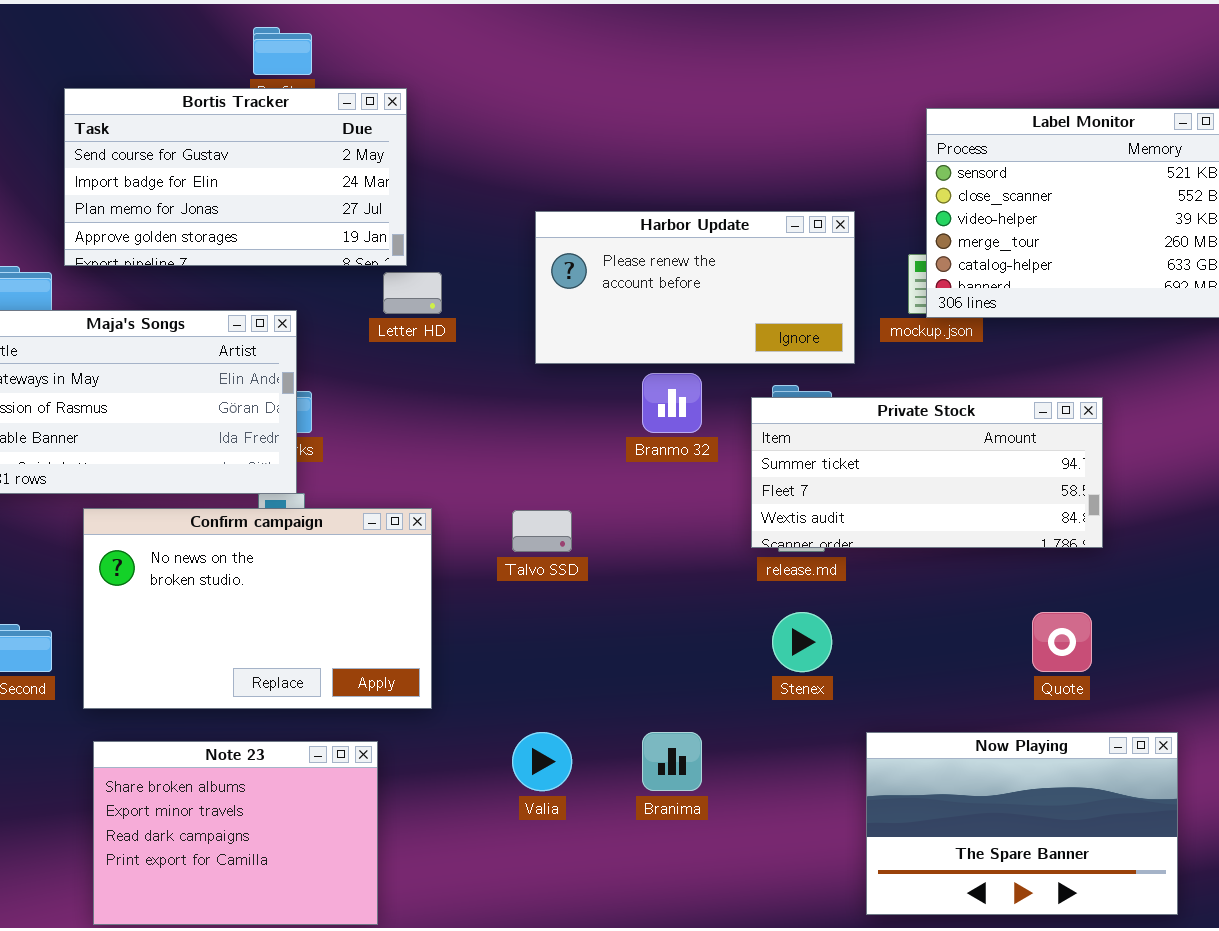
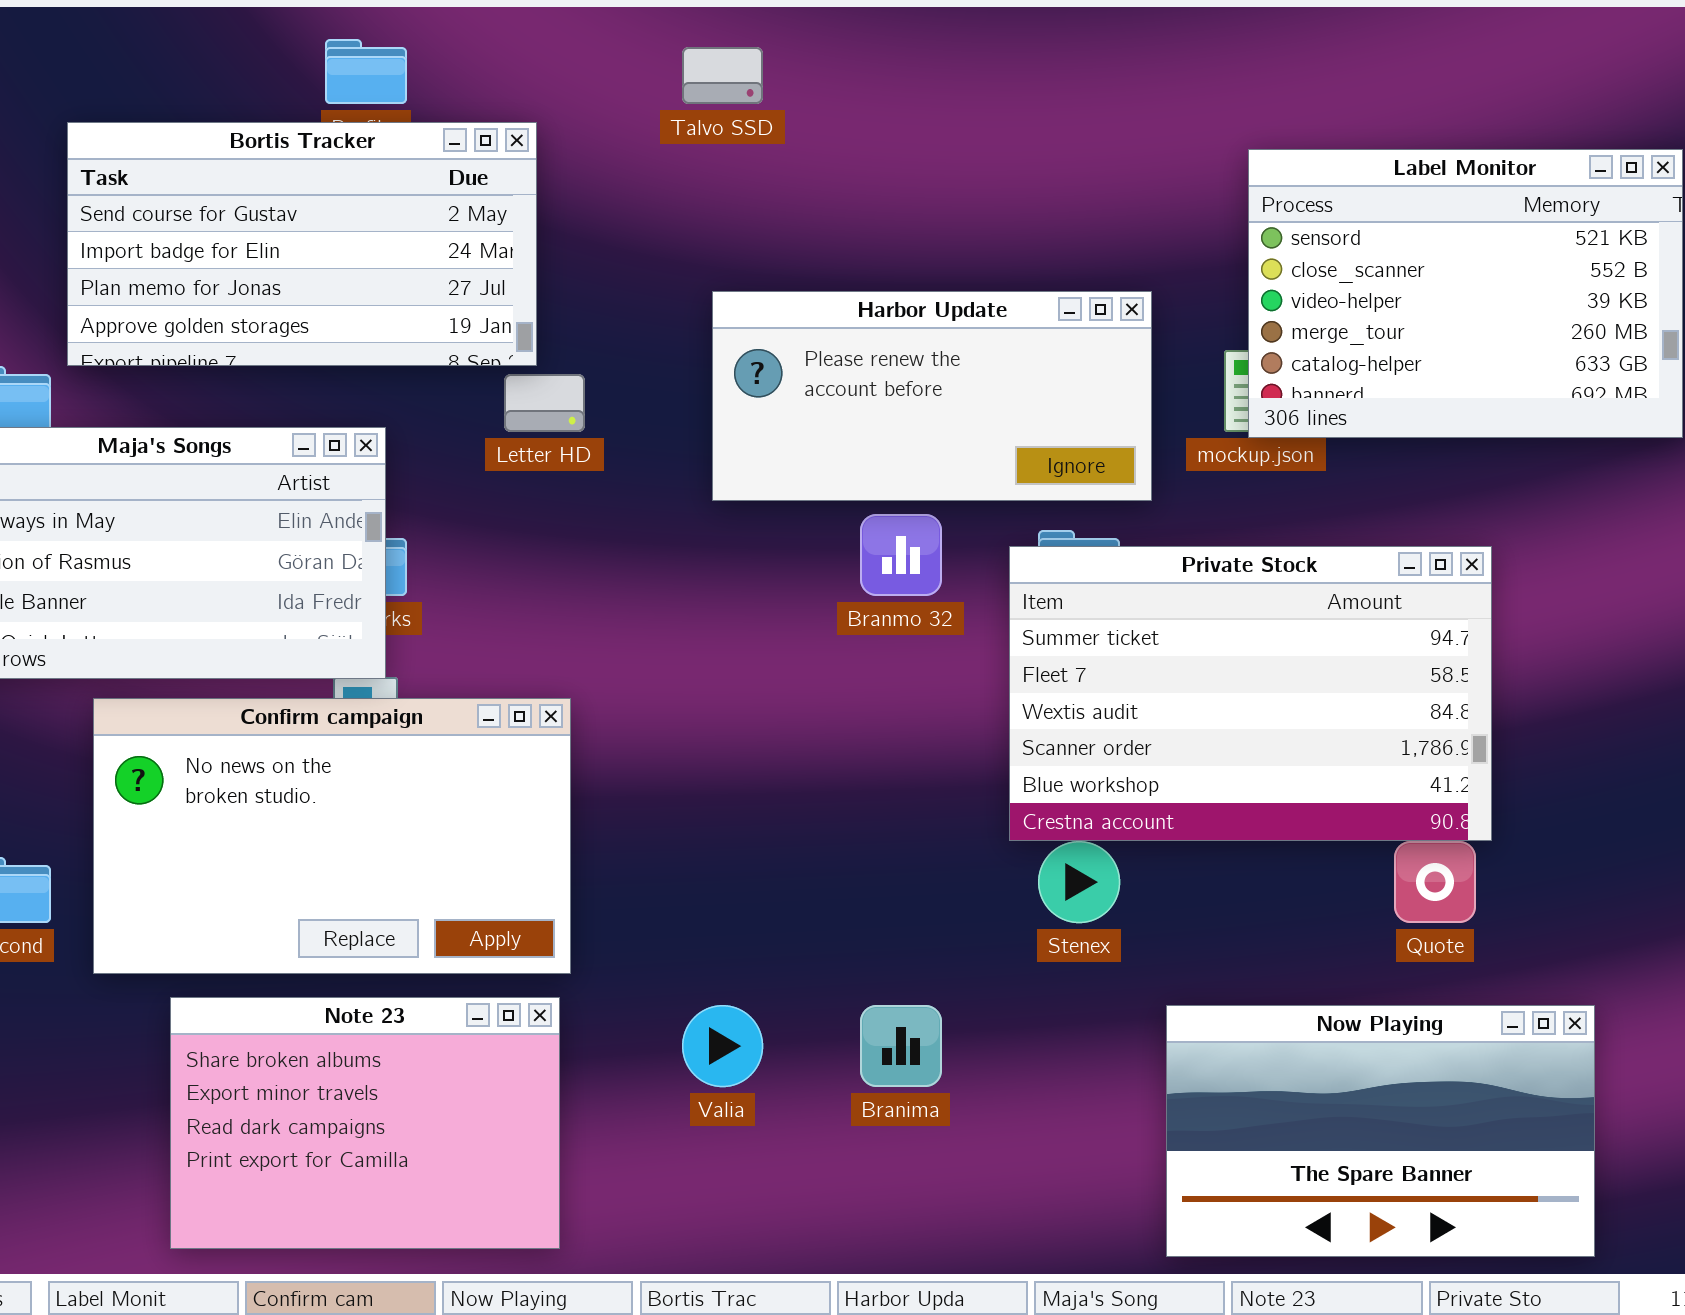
Private Stock: [751,397,1103,548] -> [1009,546,1492,841], resized
Talvo SSD: [512,510,572,552] -> [682,47,763,104], moved
Note 23: [93,741,378,925] -> [170,997,560,1249], moved

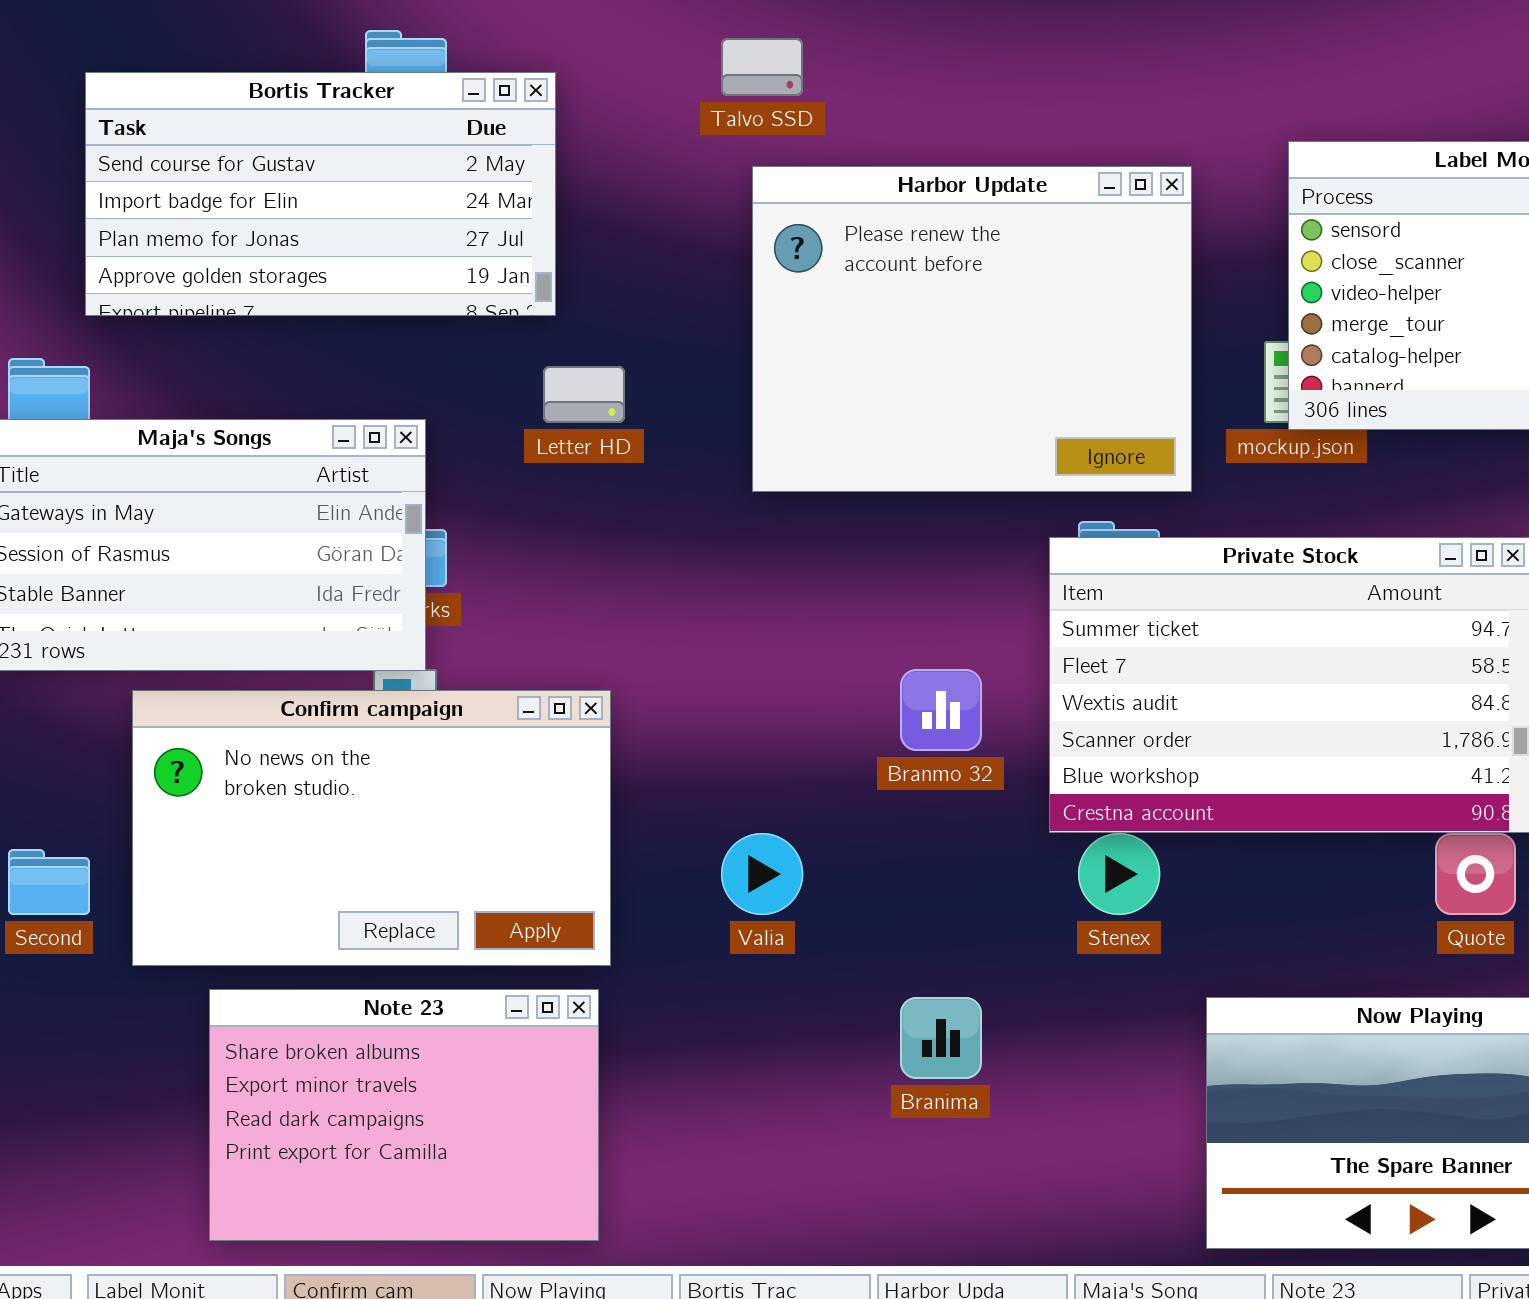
Bortis Tracker: [67,122,537,366] -> [85,72,556,316], moved
Harbor Update: [712,291,1152,501] -> [752,166,1192,492], resized
Branmo 32: [860,514,942,596] -> [900,669,982,751], moved
Valia: [682,1005,763,1087] -> [721,833,803,915], moved

